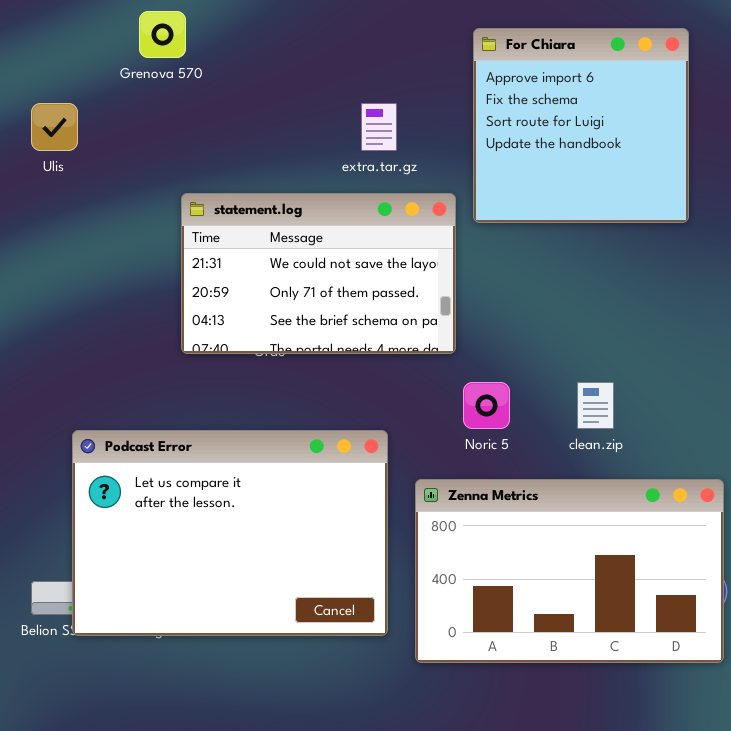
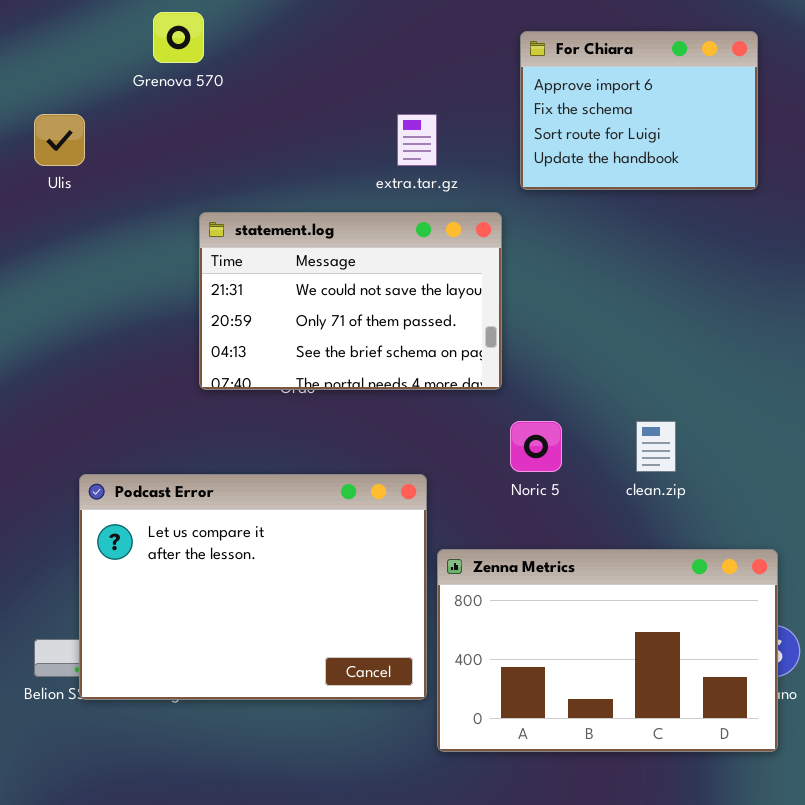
For Chiara: [473,28,689,223] -> [520,31,758,190], resized
Zenna Metrics: [415,479,724,663] -> [437,549,778,752], moved

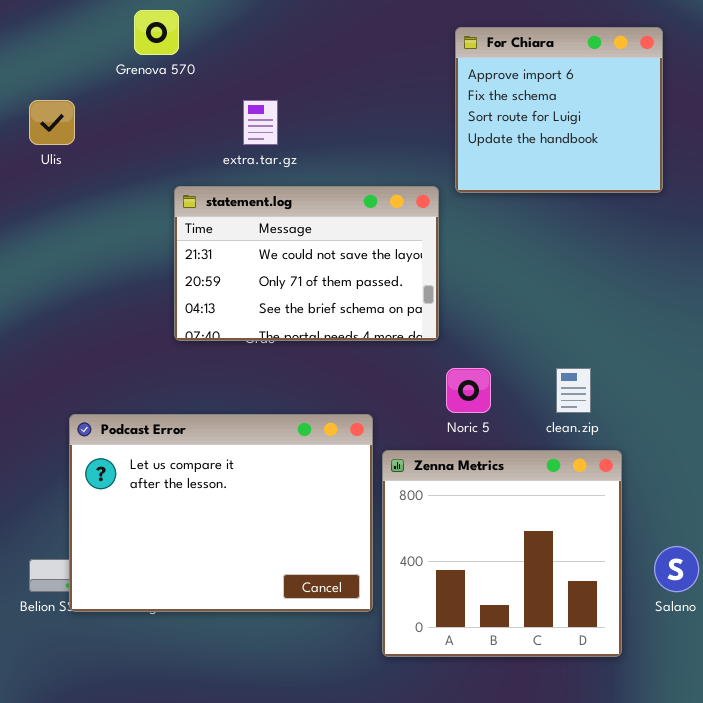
For Chiara: [520,31,758,190] -> [455,27,663,193], resized
extra.tar.gz: [397,114,437,166] -> [243,100,278,145], moved
Zenna Metrics: [437,549,778,752] -> [382,450,622,657], resized

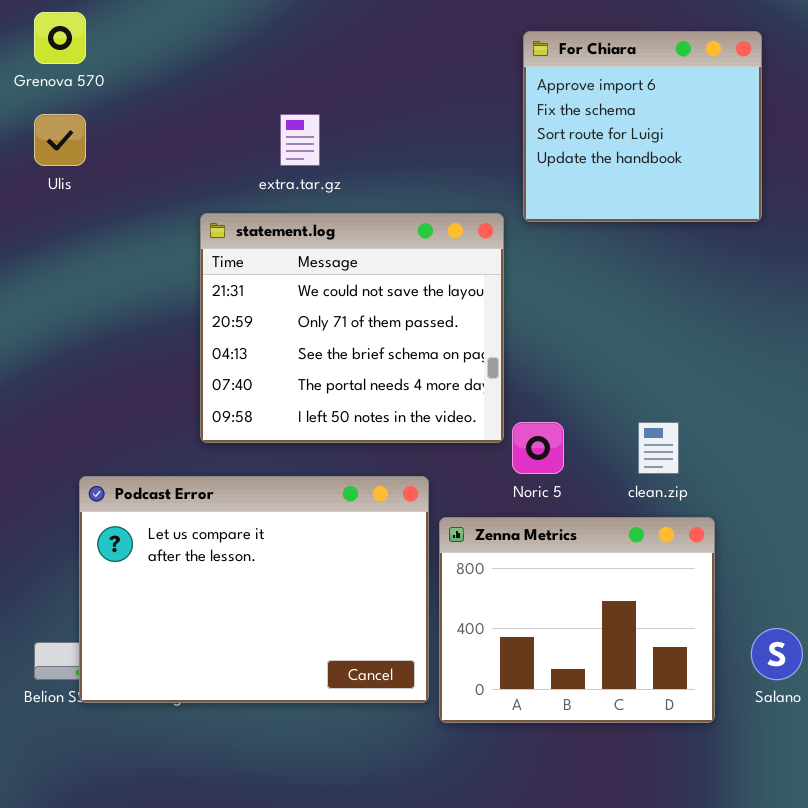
Grenova 570: [134,10,179,55] -> [34,12,86,64], moved
statement.log: [174,186,439,341] -> [200,213,504,443], resized
Zenna Metrics: [382,450,622,657] -> [439,517,715,723], resized

